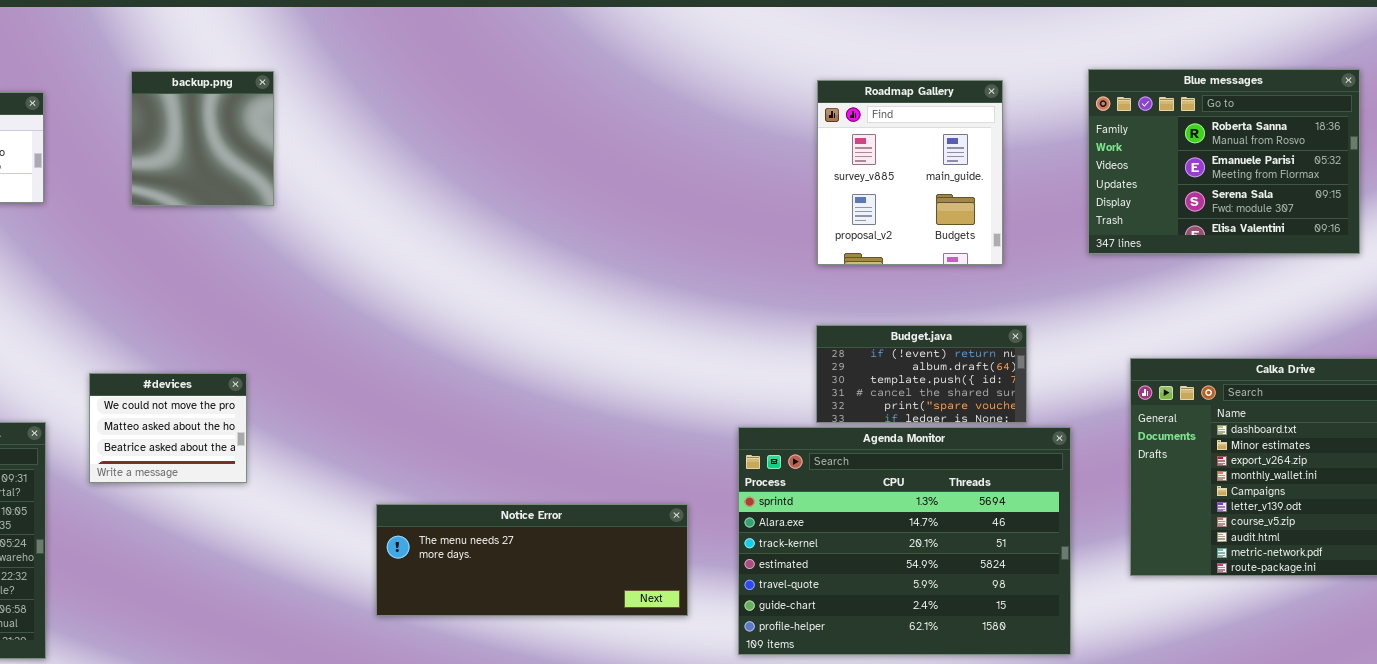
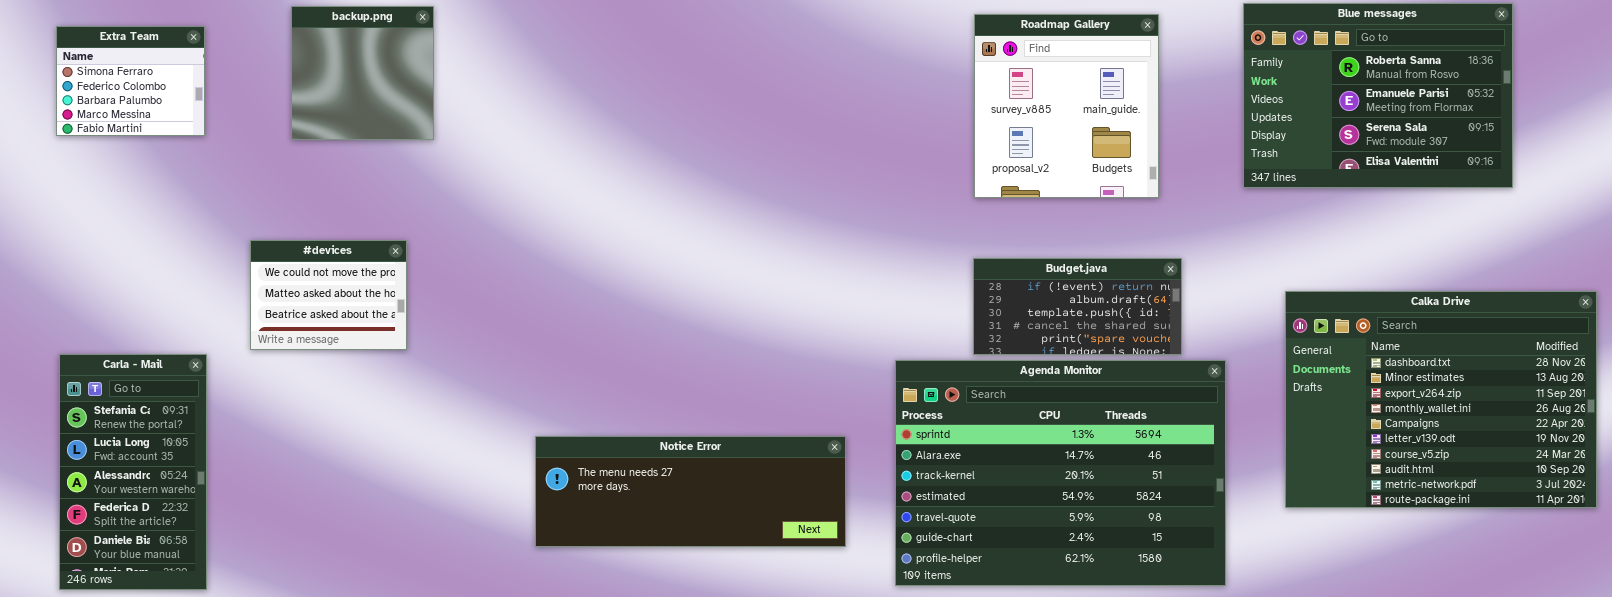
#devices: [89,373,247,483] -> [250,240,407,350], moved

